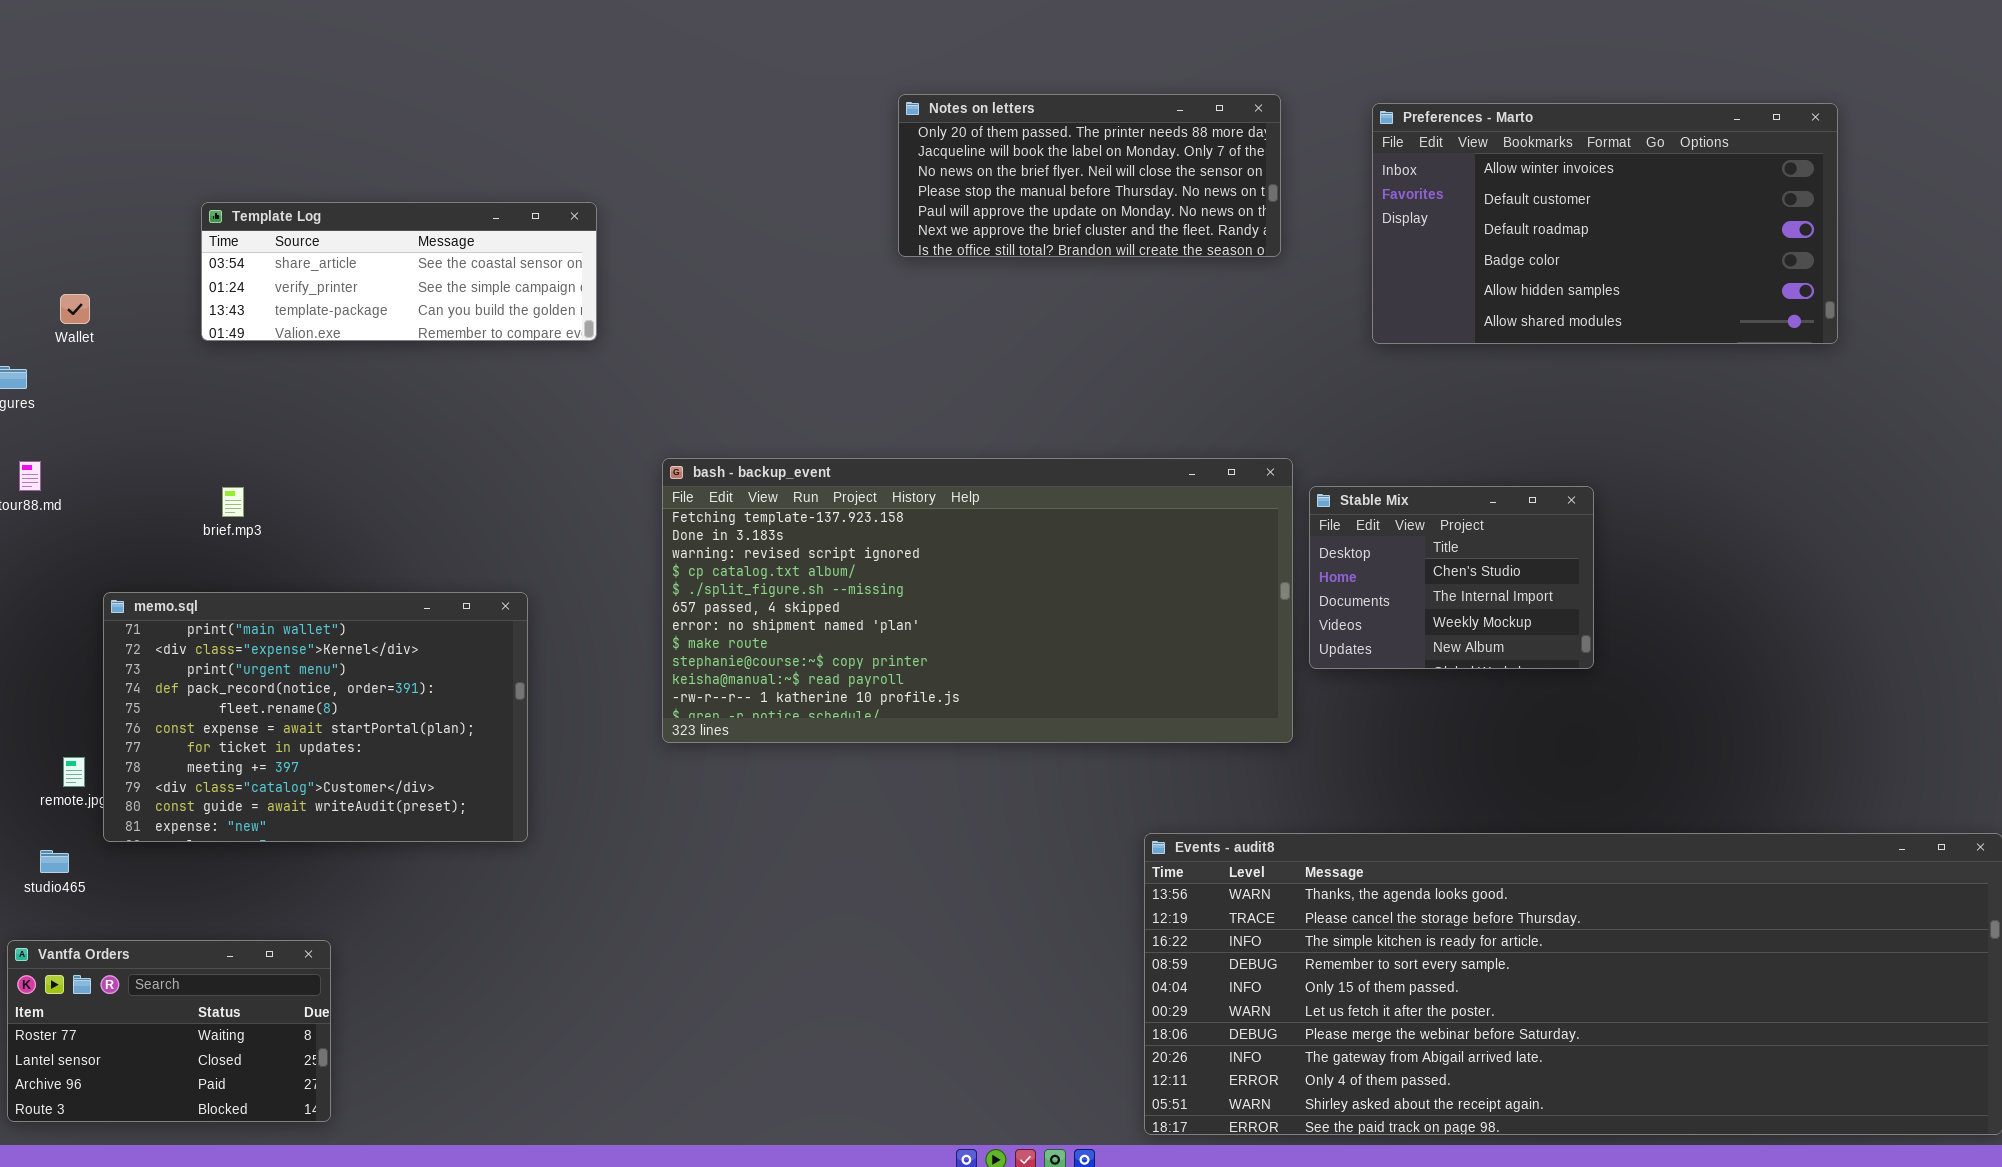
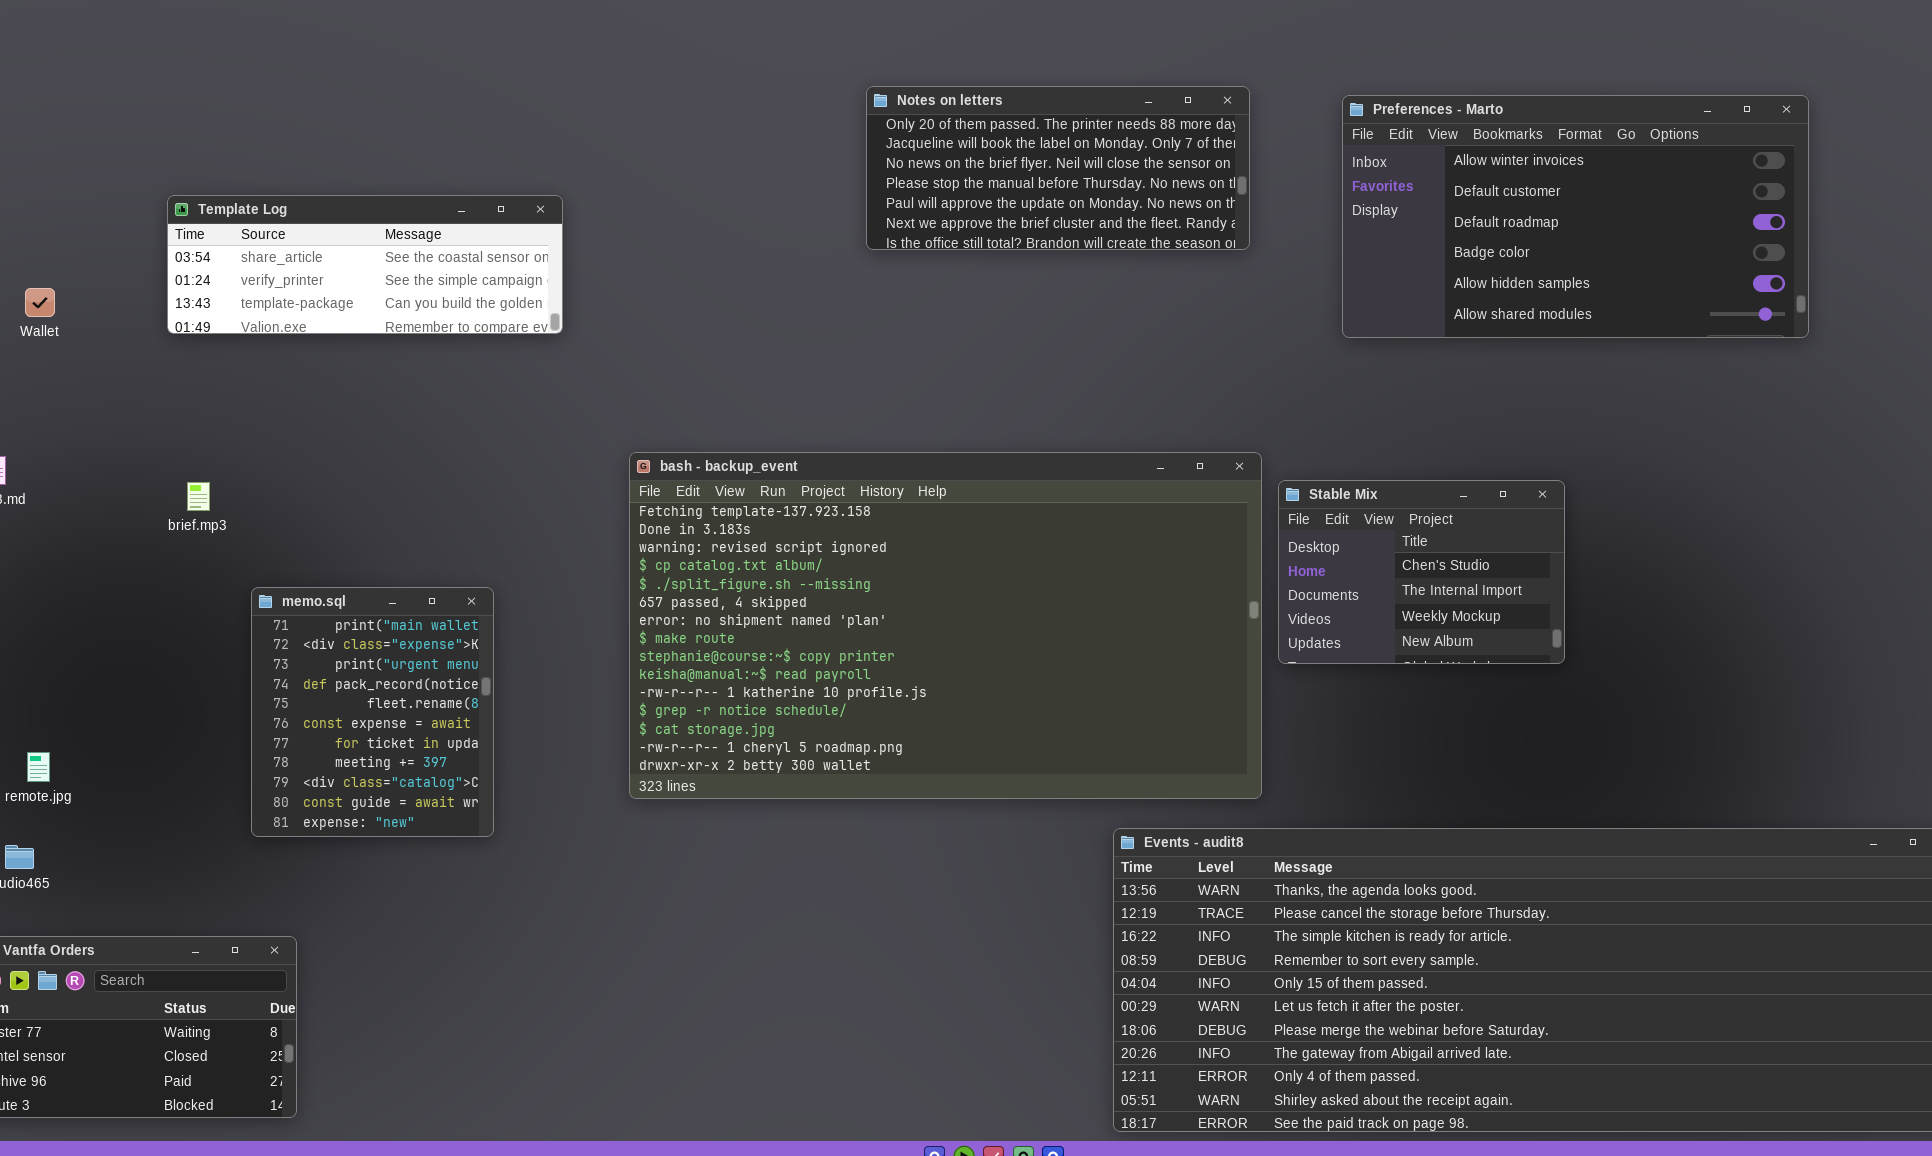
bash - backup_event: [662,458,1293,743] -> [629,452,1262,799], resized
memo.sql: [103,592,528,842] -> [251,587,494,837], resized

